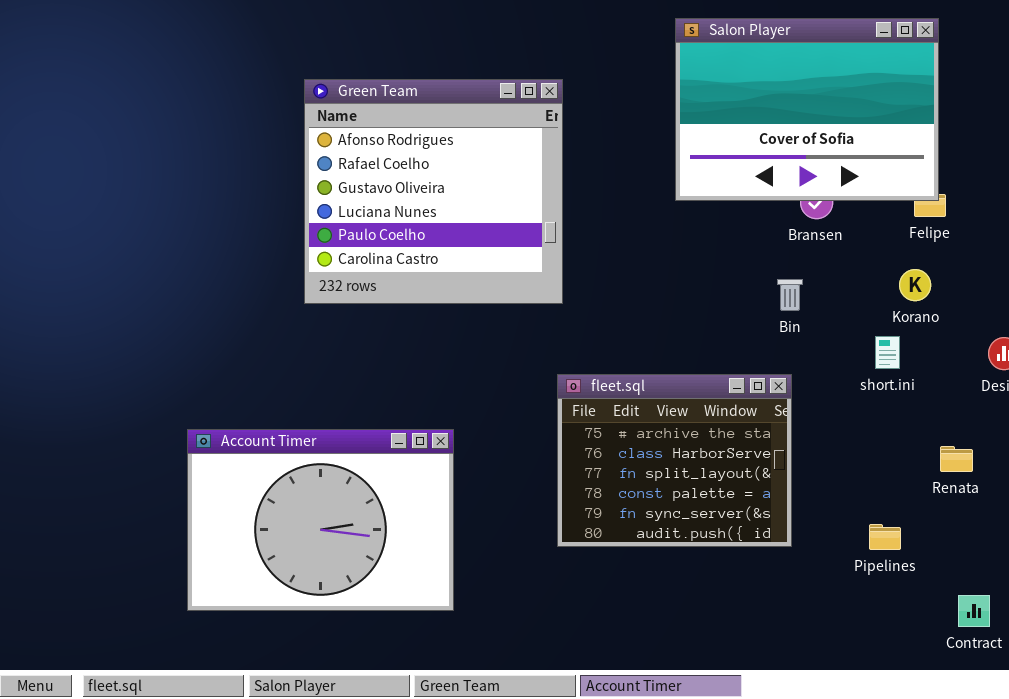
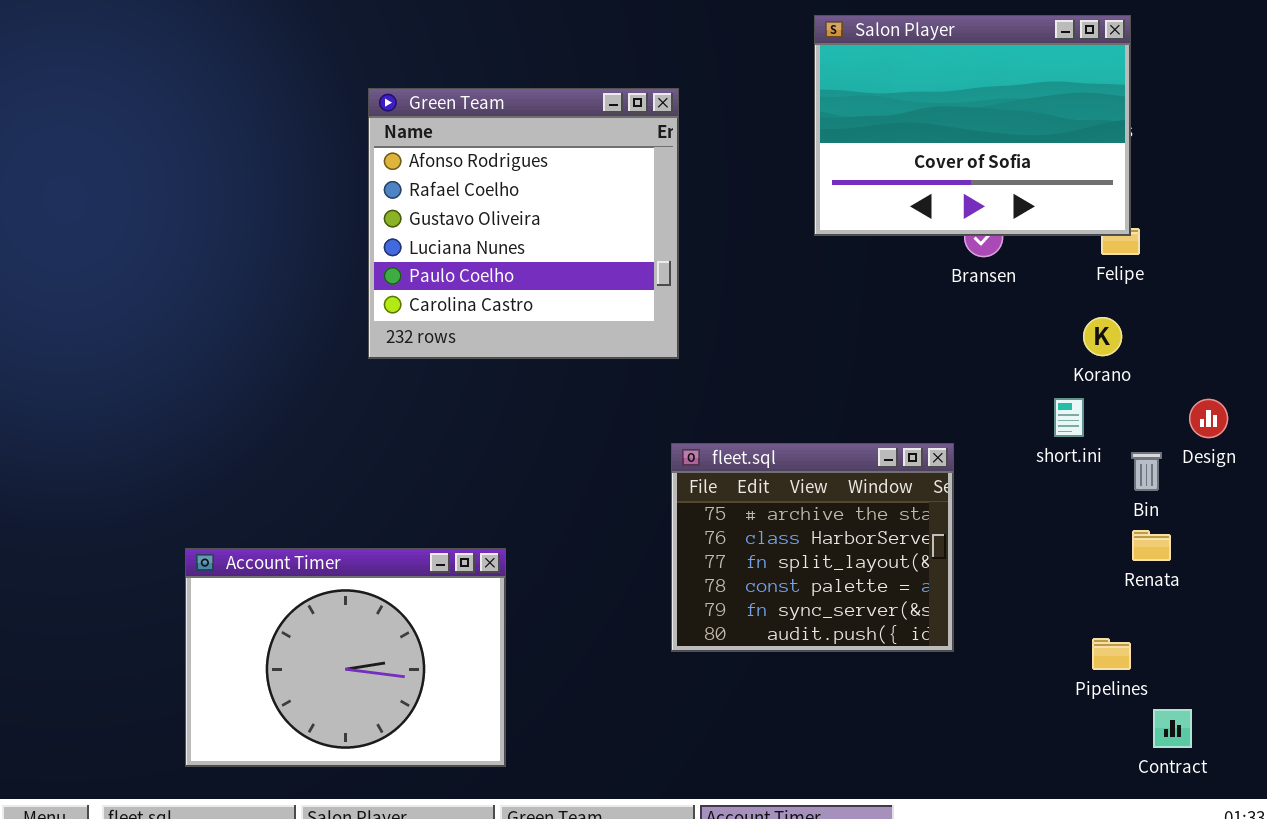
Bin: [777,279,803,311] -> [1131,452,1162,491], moved
Account Timer: [187,429,454,611] -> [185,548,506,767], moved
Pipelines: [869,524,901,550] -> [1092,638,1131,670], moved

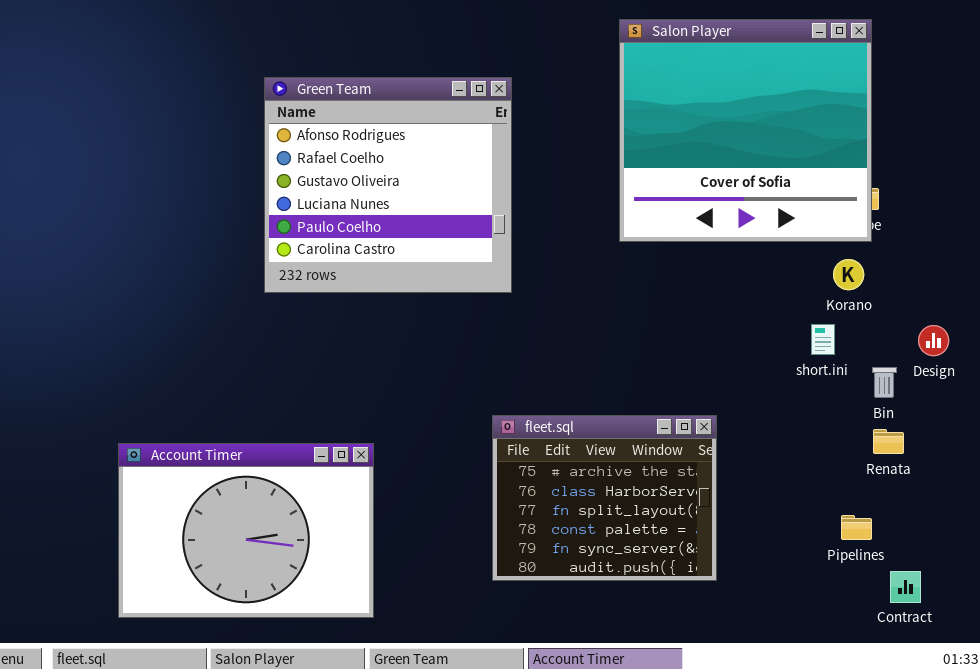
Salon Player: [814,15,1131,236] -> [619,19,872,242], resized
fleet.sql: [671,443,954,652] -> [492,415,717,581], moved

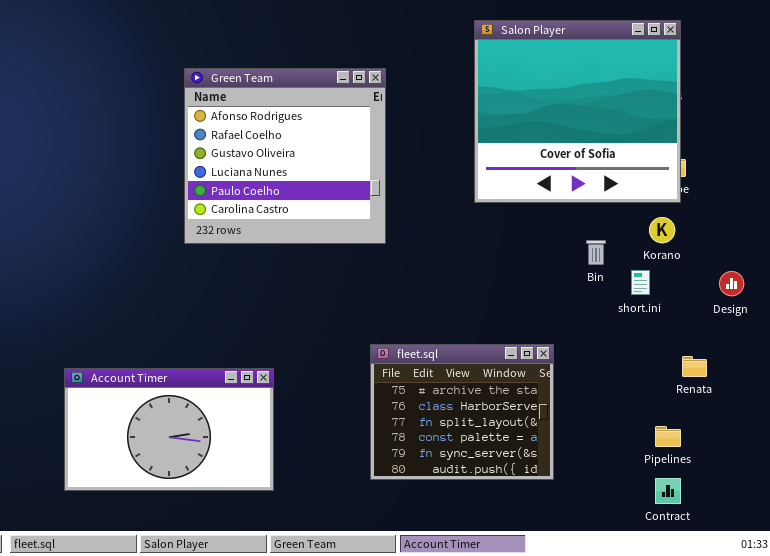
Bin: [872,367,897,398] -> [586,240,606,265], moved
Account Timer: [118,443,374,618] -> [64,368,274,491], resized
Contract: [890,571,921,603] -> [655,478,681,504], moved

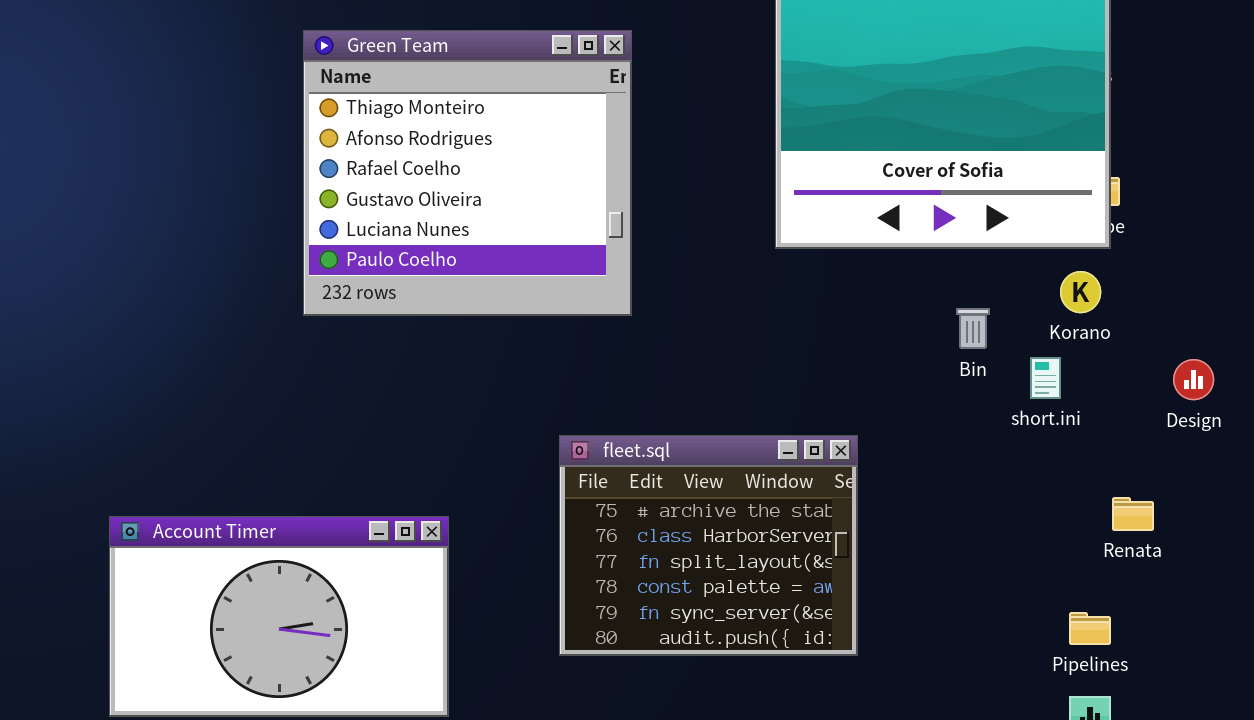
Green Team: [184,68,386,244] -> [303,30,632,316], scrolled up 1 row
fleet.sql: [370,344,554,480] -> [559,435,858,656], moved

